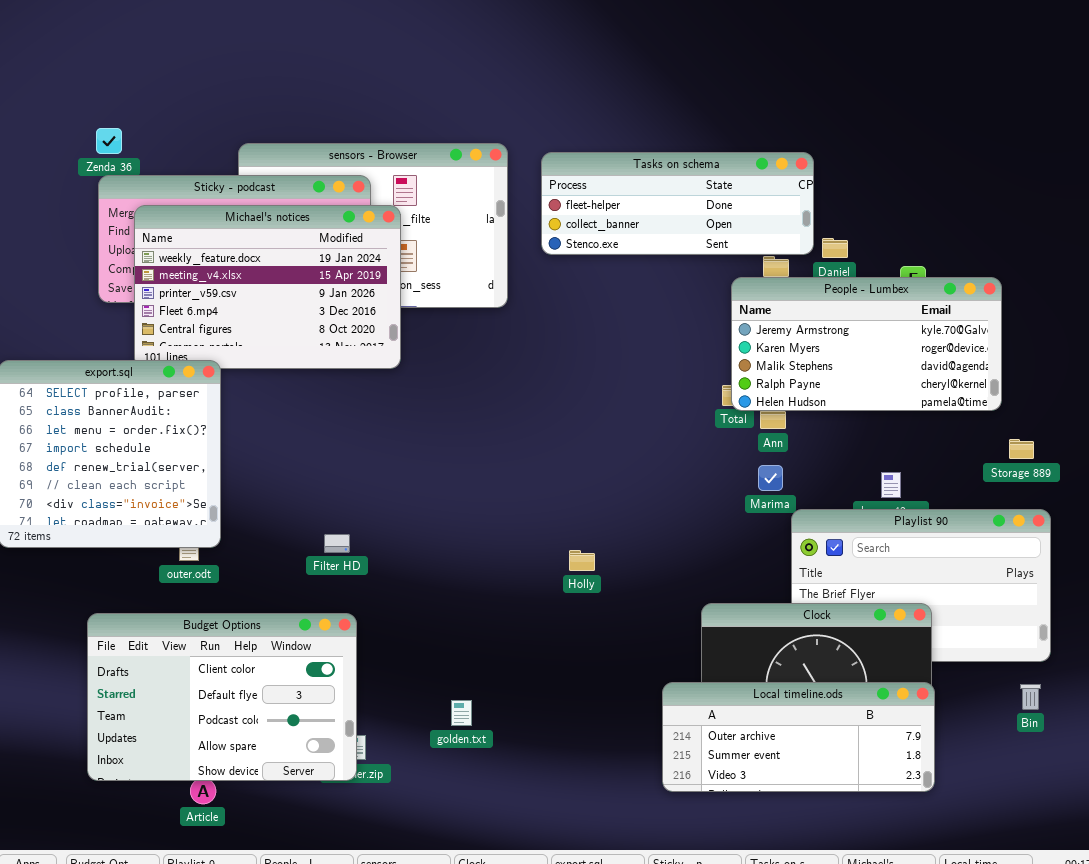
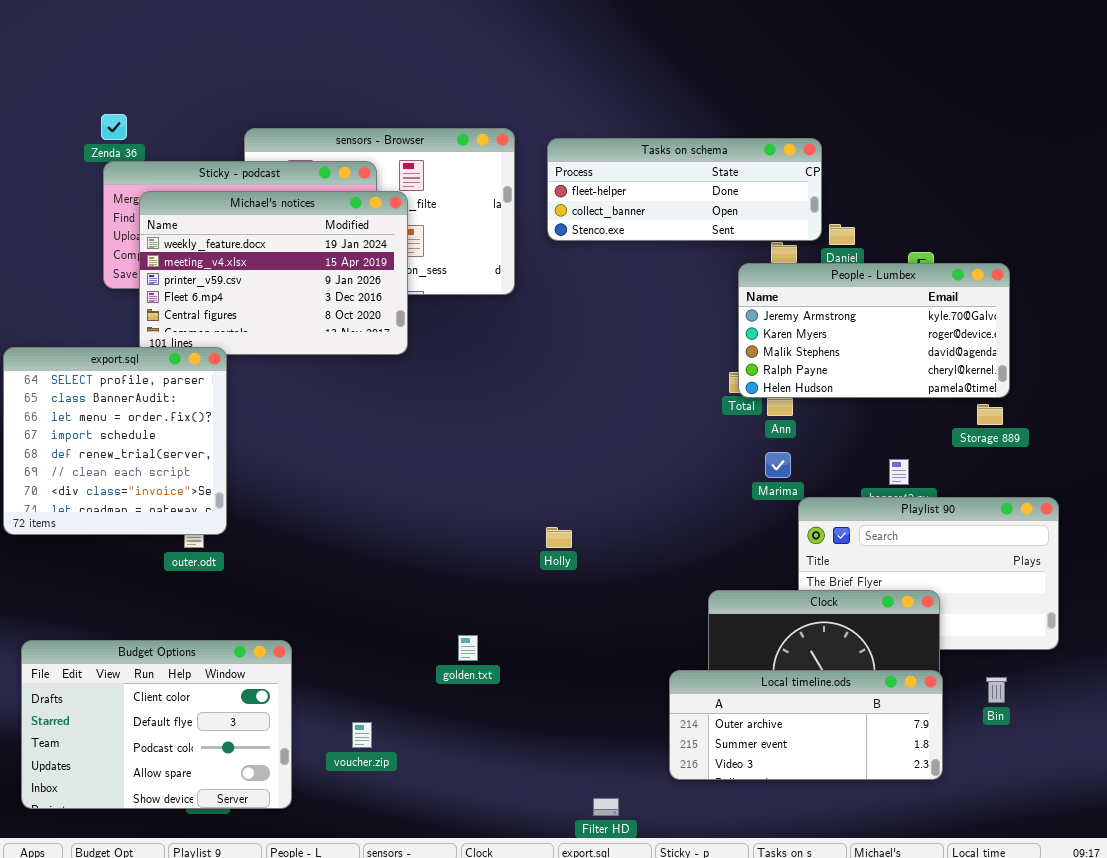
Storage 889: [1009,439,1034,459] -> [977,404,1003,425], moved
Filter HD: [324,534,350,553] -> [593,798,619,816], moved
Holly: [569,550,595,571] -> [546,527,572,548], moved
Budget Options: [87,613,357,781] -> [21,640,292,809], moved
Bin: [1020,684,1041,710] -> [986,677,1007,703], moved
golden.txt: [451,700,472,726] -> [458,635,478,661], moved

